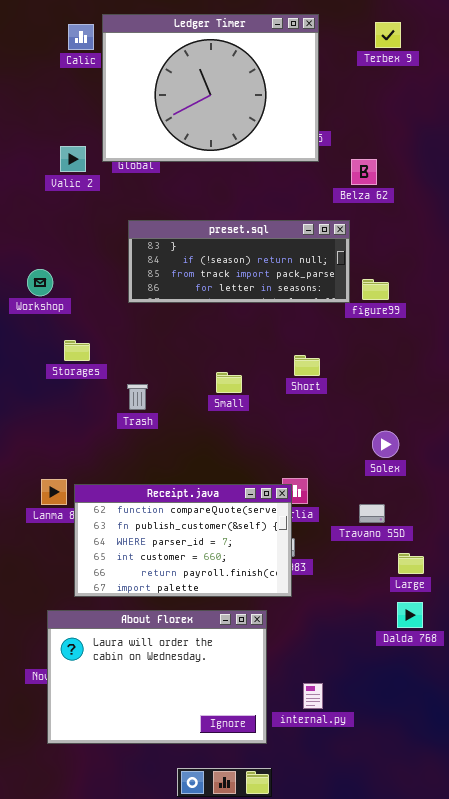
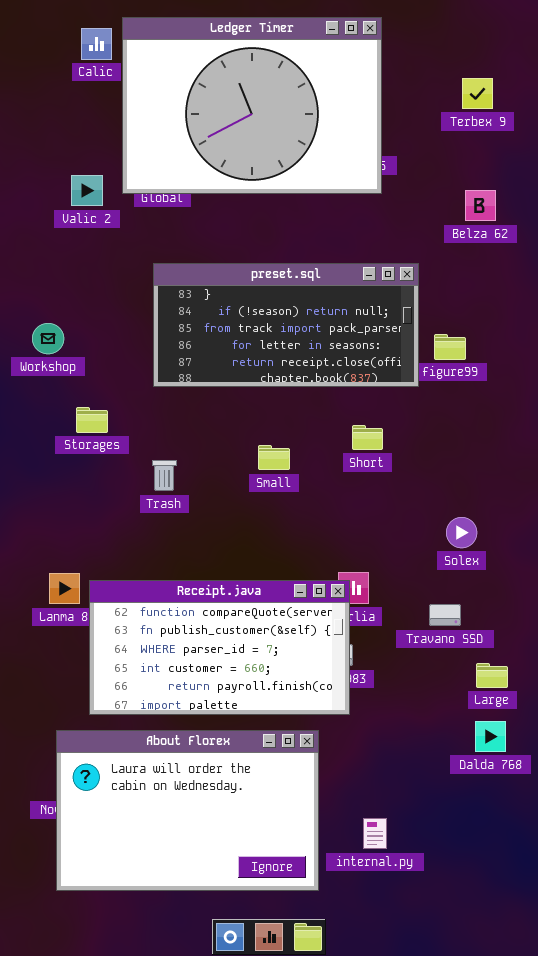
Terbex 9: [375,22,401,48] -> [462,78,493,109], moved
Belza 62: [351,159,377,185] -> [465,190,496,221], moved
preset.sql: [128,220,350,303] -> [153,263,419,387], resized

